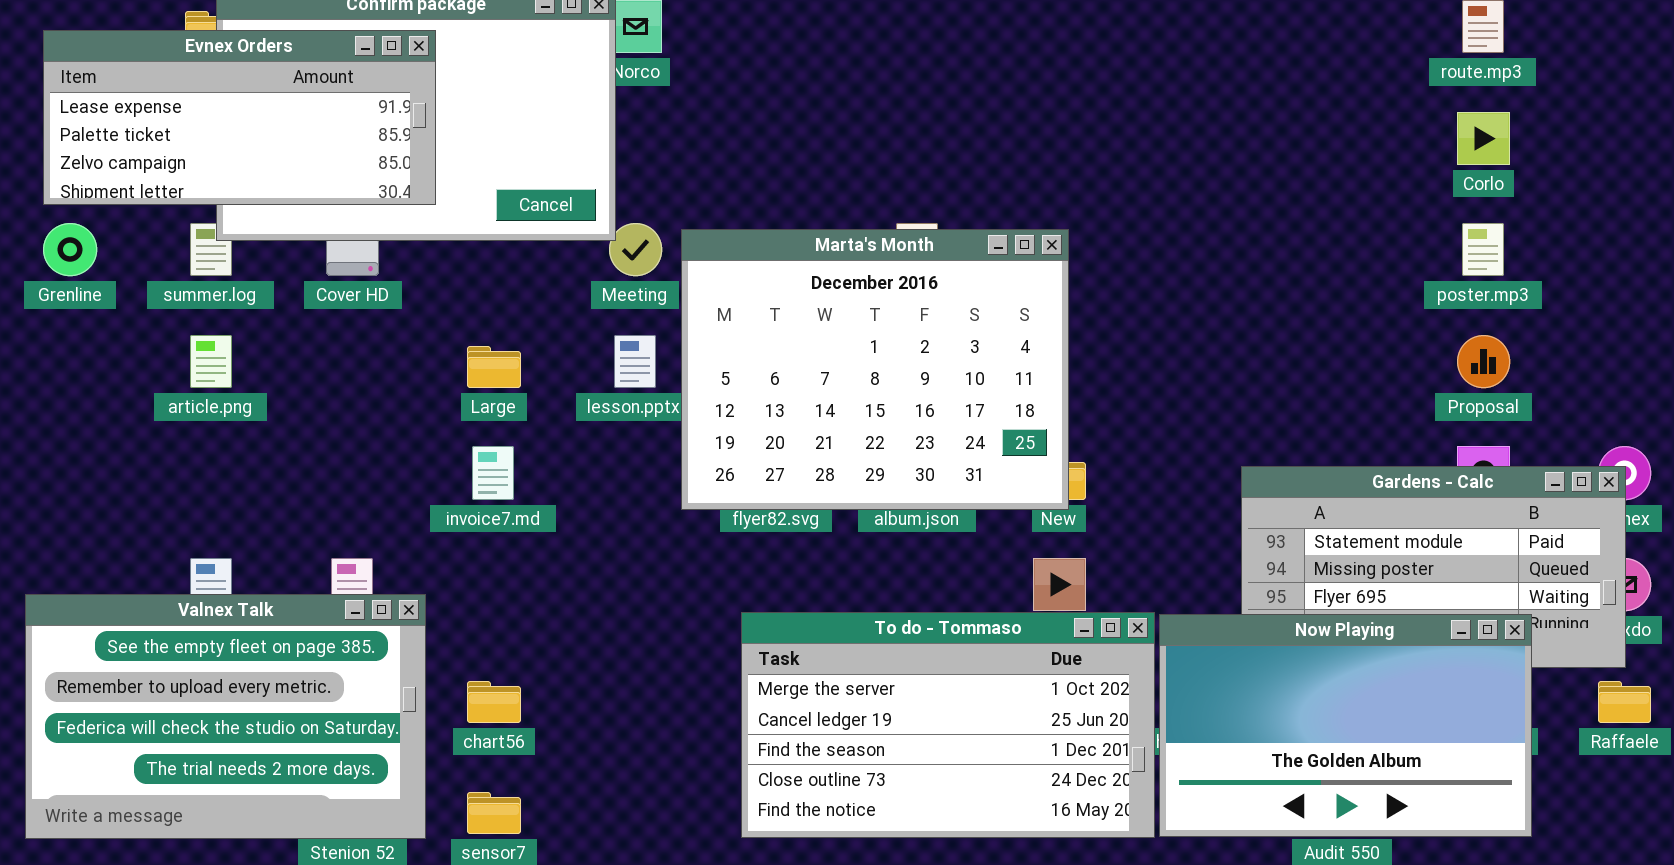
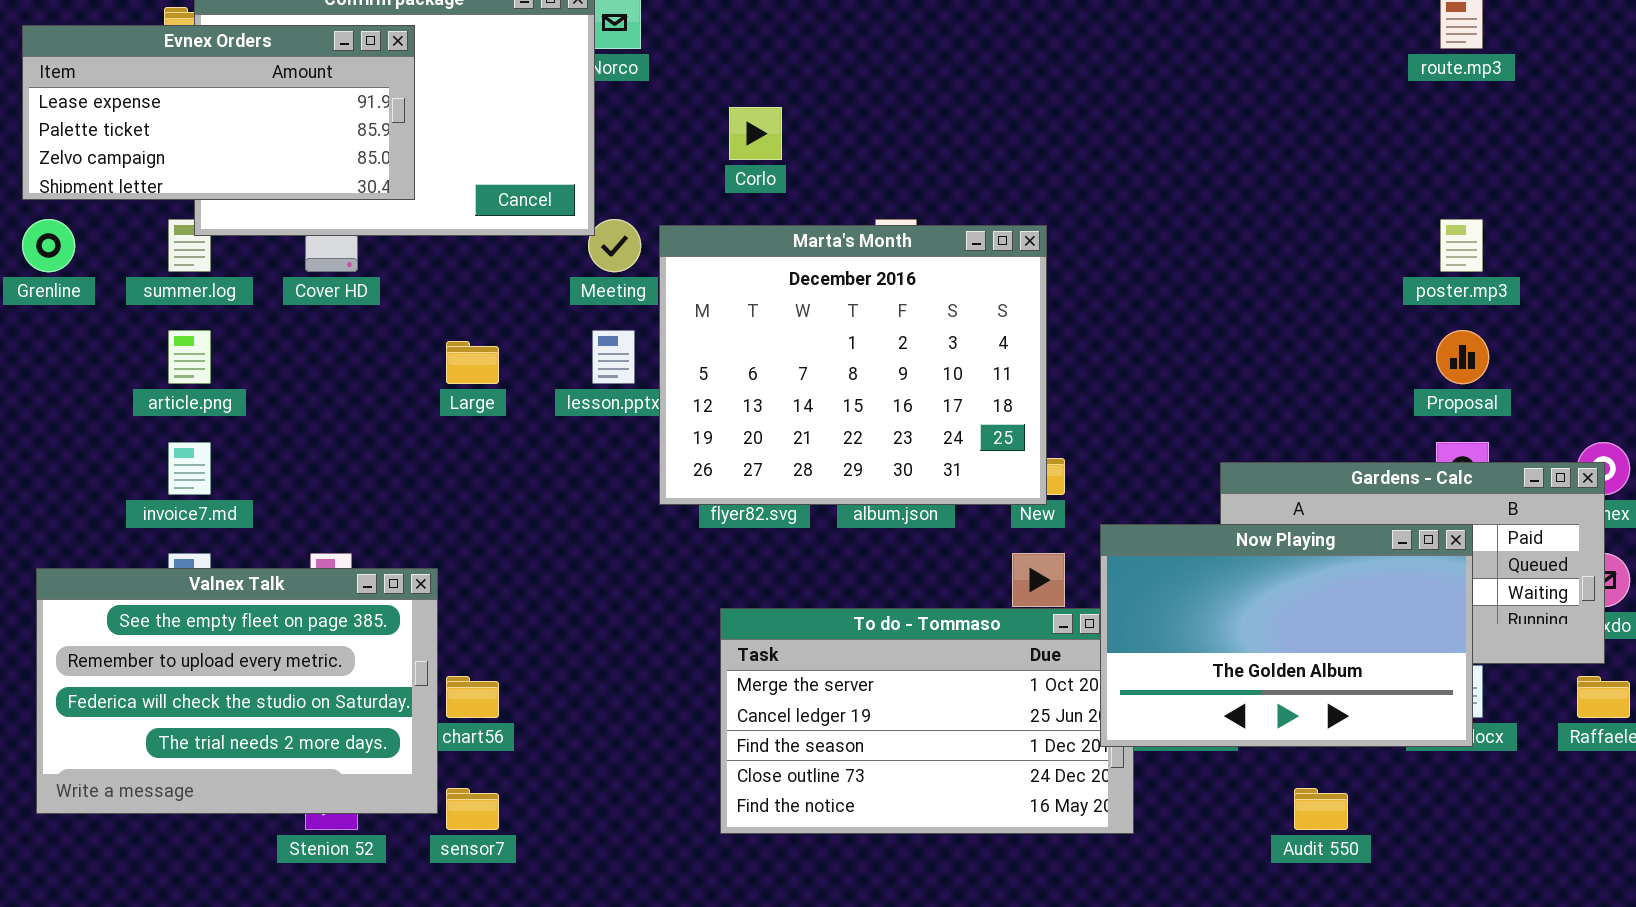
Corlo: [1457,112,1510,165] -> [729,107,782,160], moved
invoice7.md: [472,446,514,500] -> [168,442,211,495], moved
Valnex Talk: [25,594,426,839] -> [36,568,438,814], moved
Now Playing: [1159,614,1532,837] -> [1100,524,1473,747], moved

